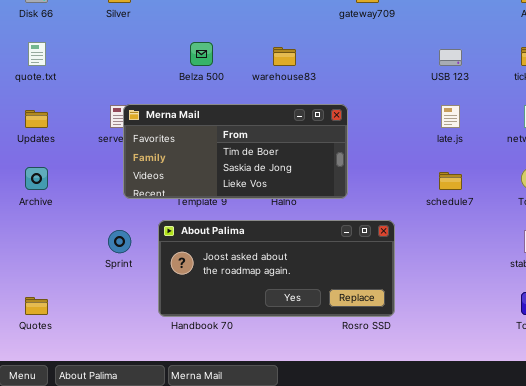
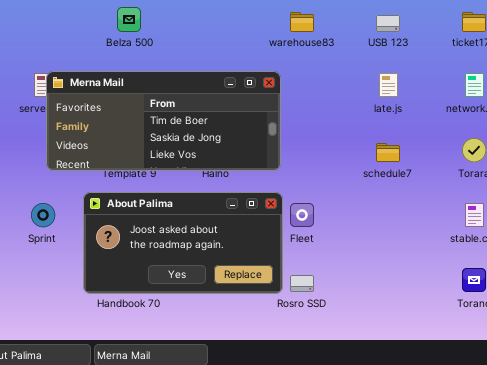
warehouse83: [273,47,296,66] -> [290,12,314,32], moved
About Palima: [158,220,395,317] -> [83,192,283,294], resized

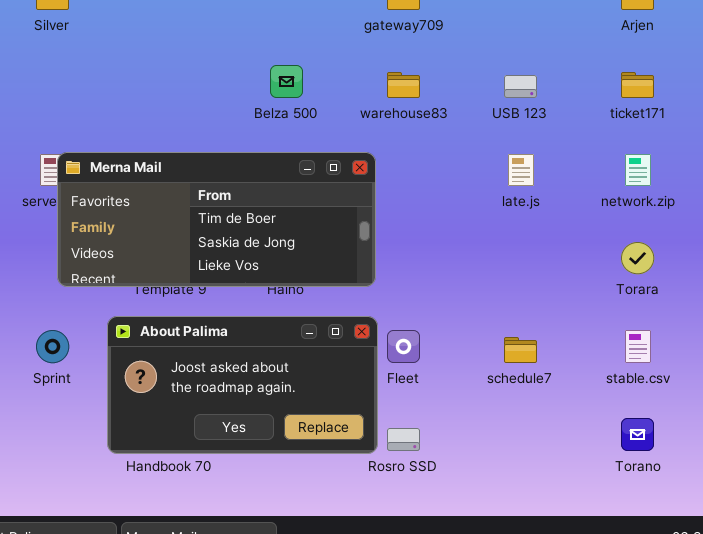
Belza 500: [117,7,141,32] -> [270,65,303,98], moved
schedule7: [376,143,400,162] -> [504,337,537,363], moved

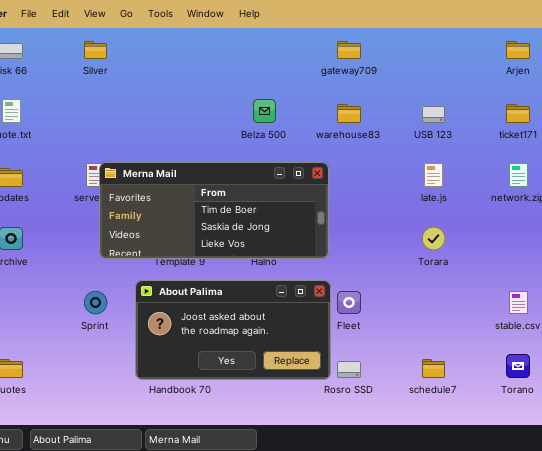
Torara: [621,242,654,274] -> [422,227,445,250], moved
schedule7: [504,337,537,363] -> [422,359,445,378], moved

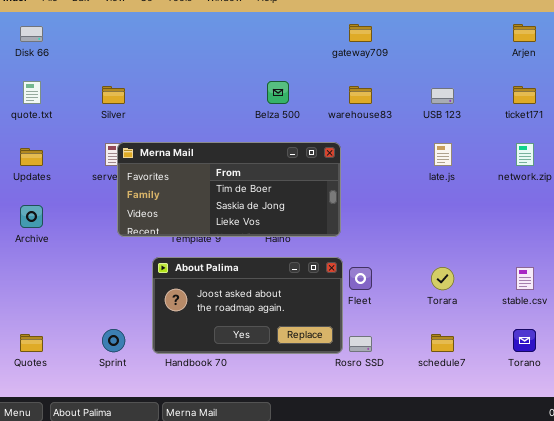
Silver: [84,41,107,59] -> [102,86,125,104], moved
Torara: [422,227,445,250] -> [431,267,454,290], moved
Sprint: [84,291,107,314] -> [102,329,125,352], moved

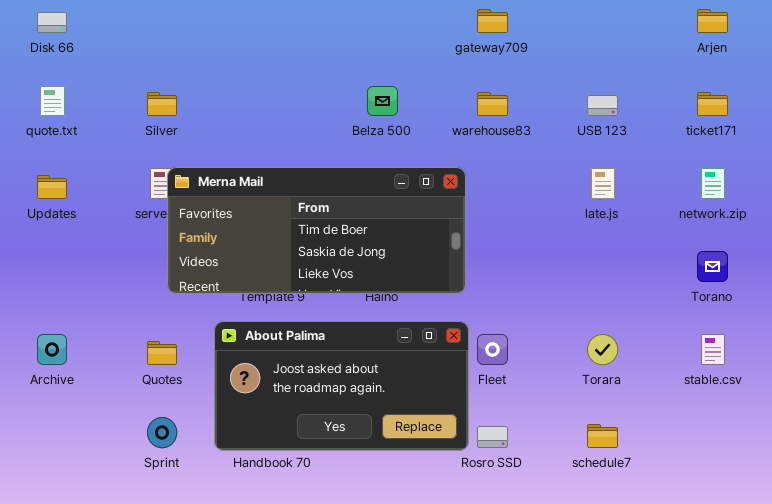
Archive: [20,205,43,228] -> [37,334,67,365], moved
Torano: [513,329,536,352] -> [697,251,728,282], moved
Quotes: [20,334,43,352] -> [147,341,177,365], moved

